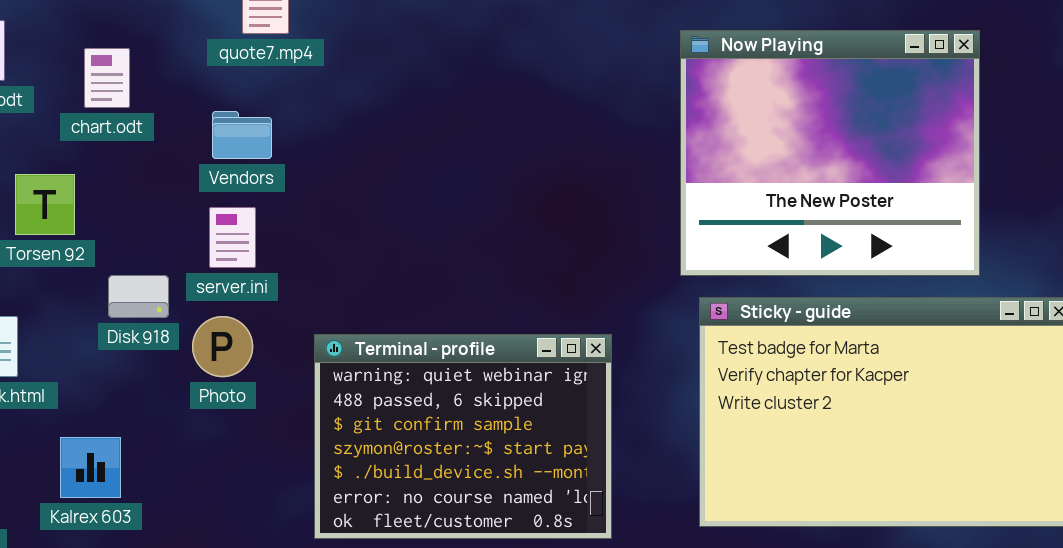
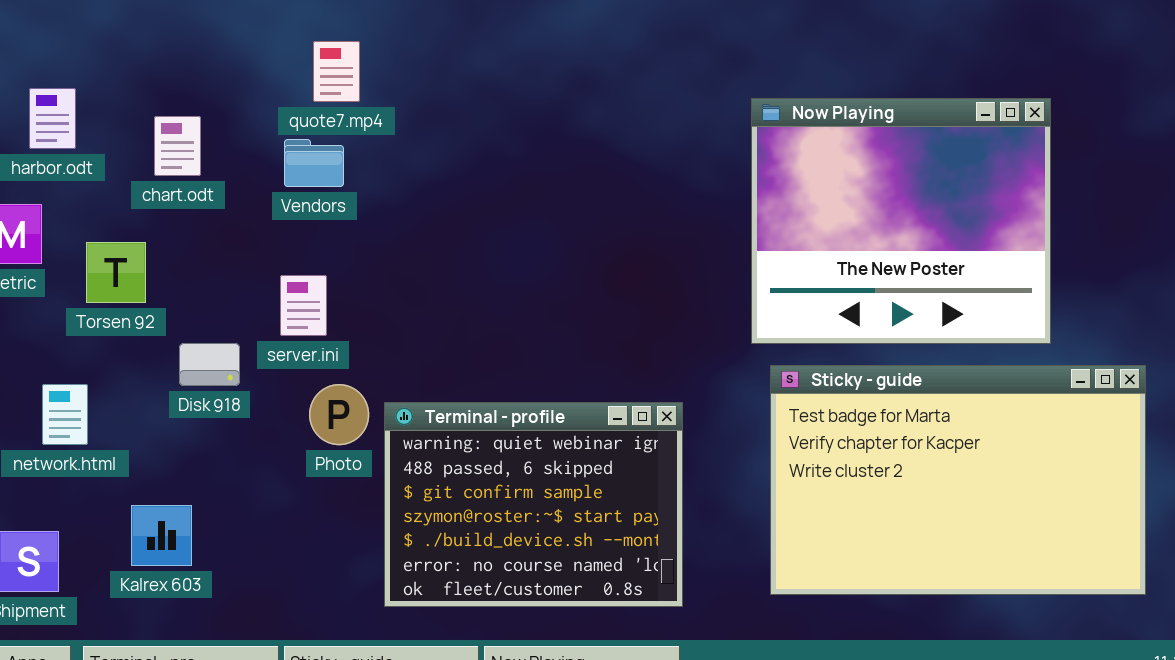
Vendors: [212,111,272,159] -> [284,139,344,187], moved
Photo: [192,316,253,377] -> [309,384,369,445], moved

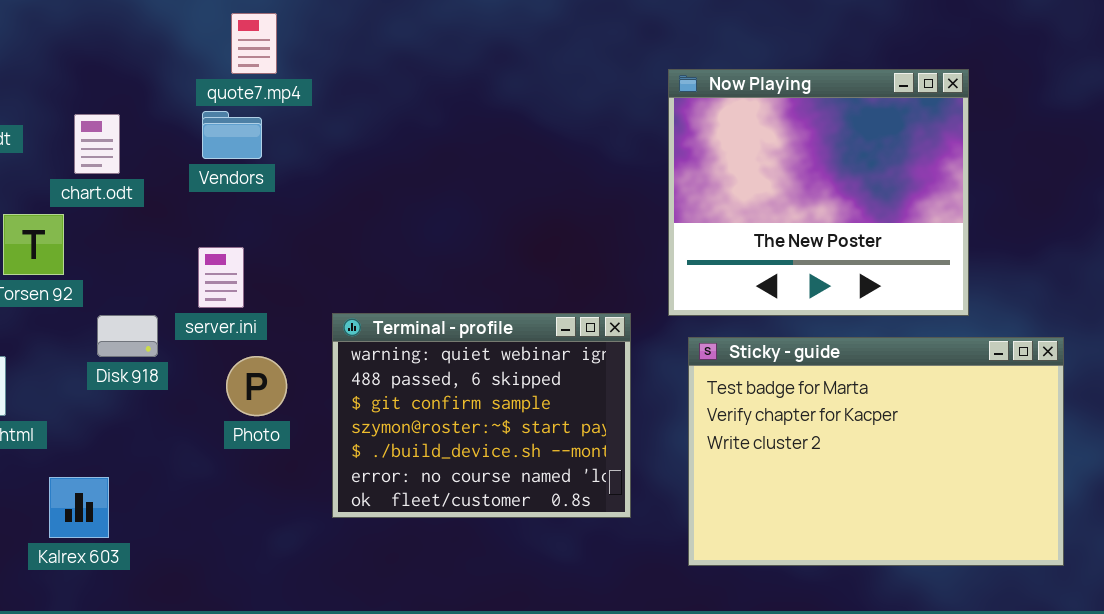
chart.odt: [154,116,201,176] -> [74,114,120,174], moved
Terminal - profile: [384,402,683,607] -> [332,313,631,518], moved

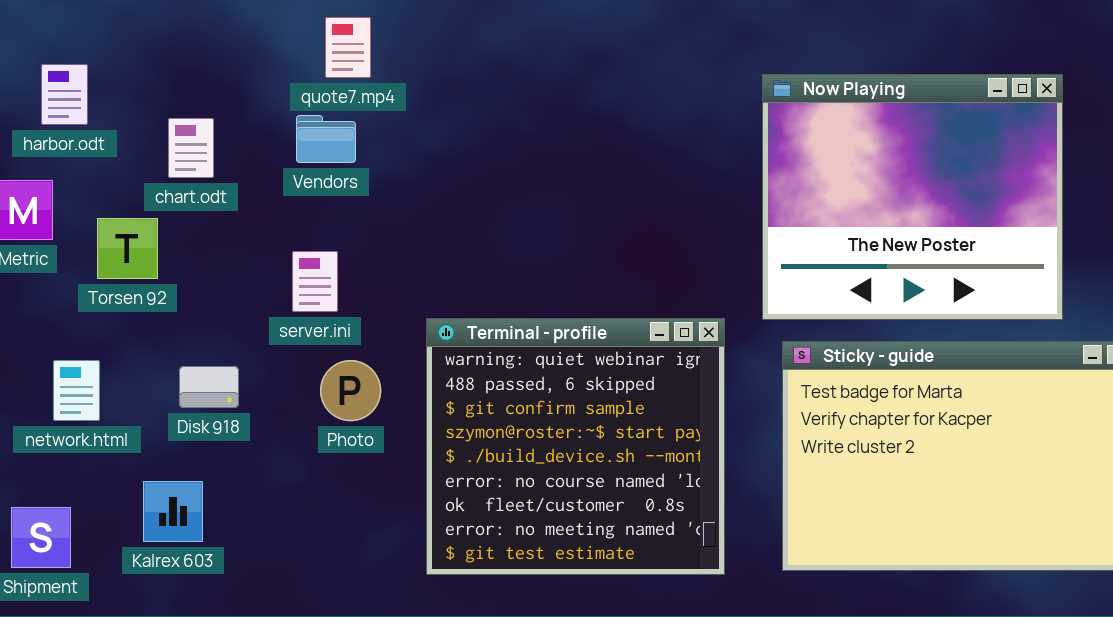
Terminal - profile: [332,313,631,518] -> [426,318,725,575], resized
Disk 918: [97,315,158,357] -> [179,366,239,408], moved

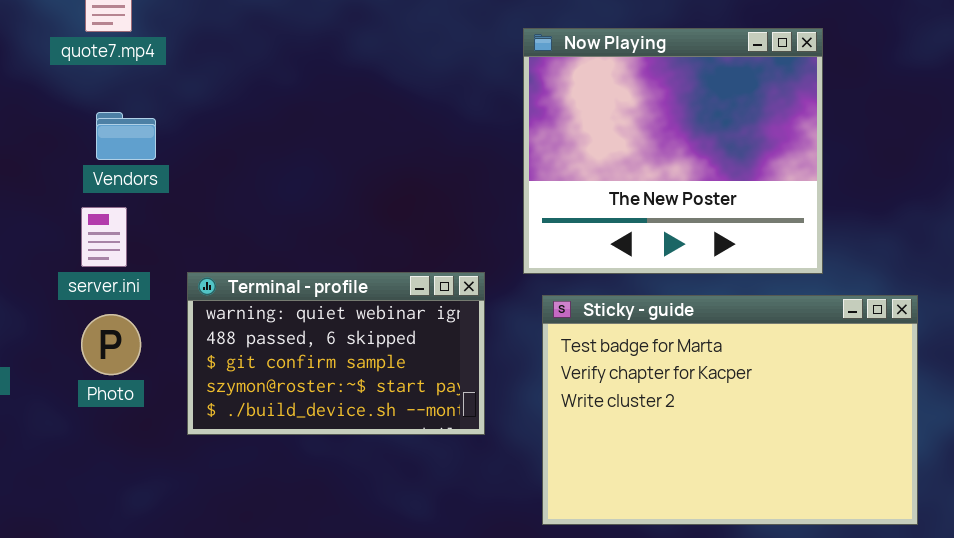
Vendors: [296,115,356,163] -> [96,112,156,160], moved
server.ini: [292,251,338,312] -> [81,207,127,267], moved
Terminal - profile: [426,318,725,575] -> [187,272,485,435], resized

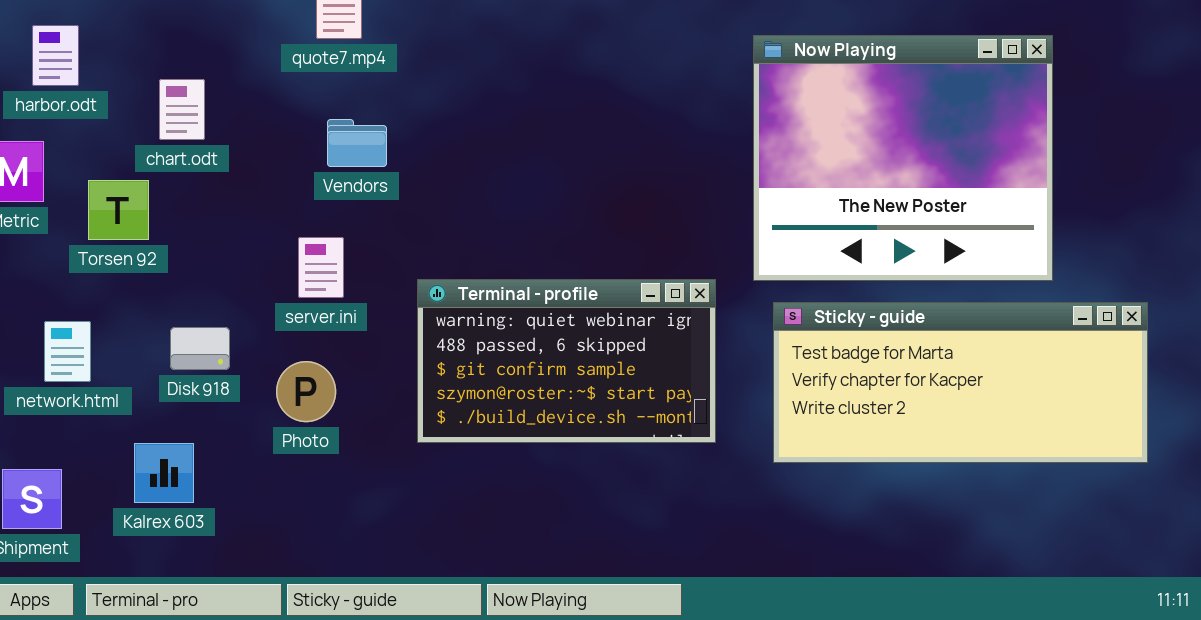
server.ini: [81,207,127,267] -> [298,237,344,298], moved
Sticky - guide: [542,295,918,525] -> [773,302,1148,463], resized
Photo: [81,314,141,375] -> [276,361,336,422], moved

